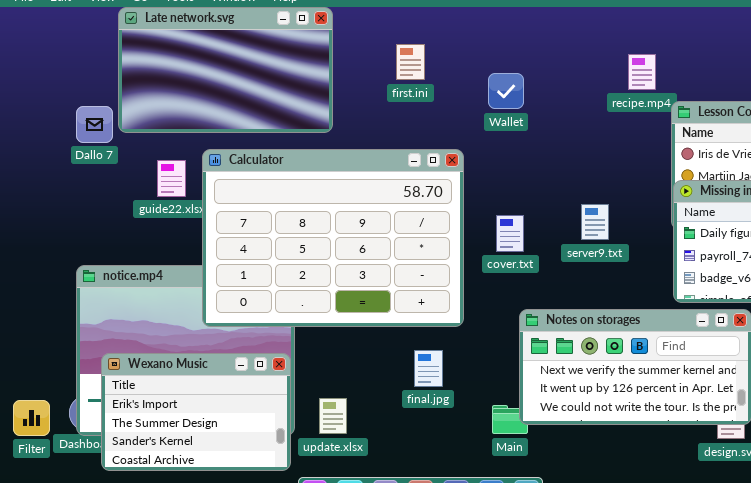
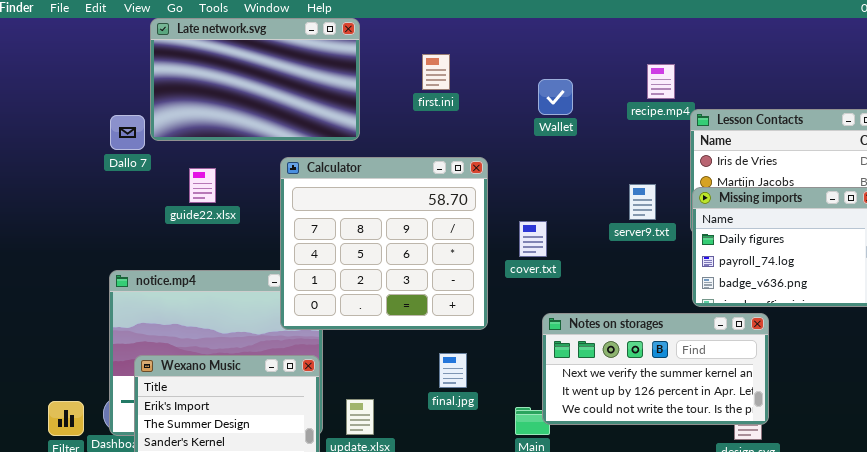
Wallet: [488,73,524,109] -> [538,79,573,115], moved
Calculator: [202,149,464,327] -> [280,157,488,330], resized
server9.txt: [581,204,609,240] -> [629,184,656,220], moved

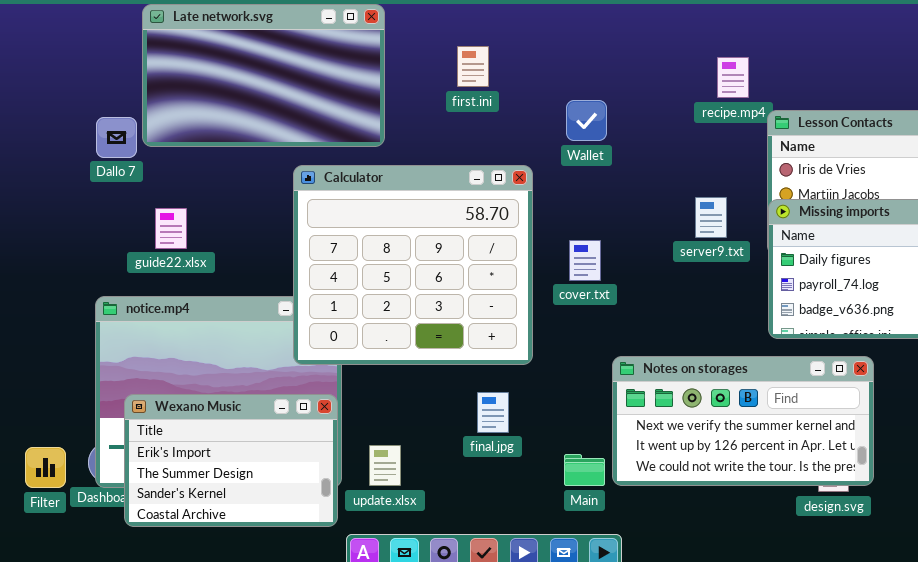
Wallet: [538,79,573,115] -> [566,100,607,141], moved
guide22.xlsx: [189,168,216,203] -> [155,208,187,249], moved
Notes on storages: [542,313,769,425] -> [612,356,874,486], moved

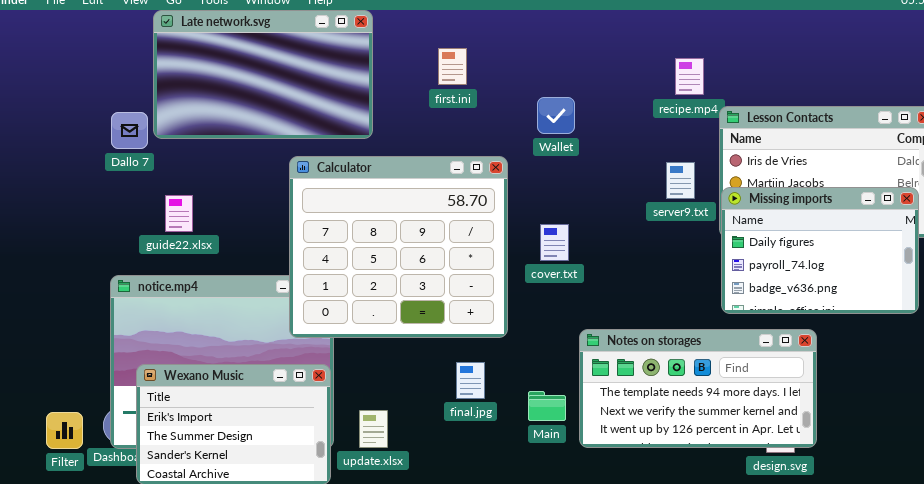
server9.txt: [695,197,727,238] -> [666,162,695,199], moved
Notes on storages: [612,356,874,486] -> [579,329,817,448], scrolled up 1 row
Main: [564,454,605,486] -> [528,391,566,421], moved

